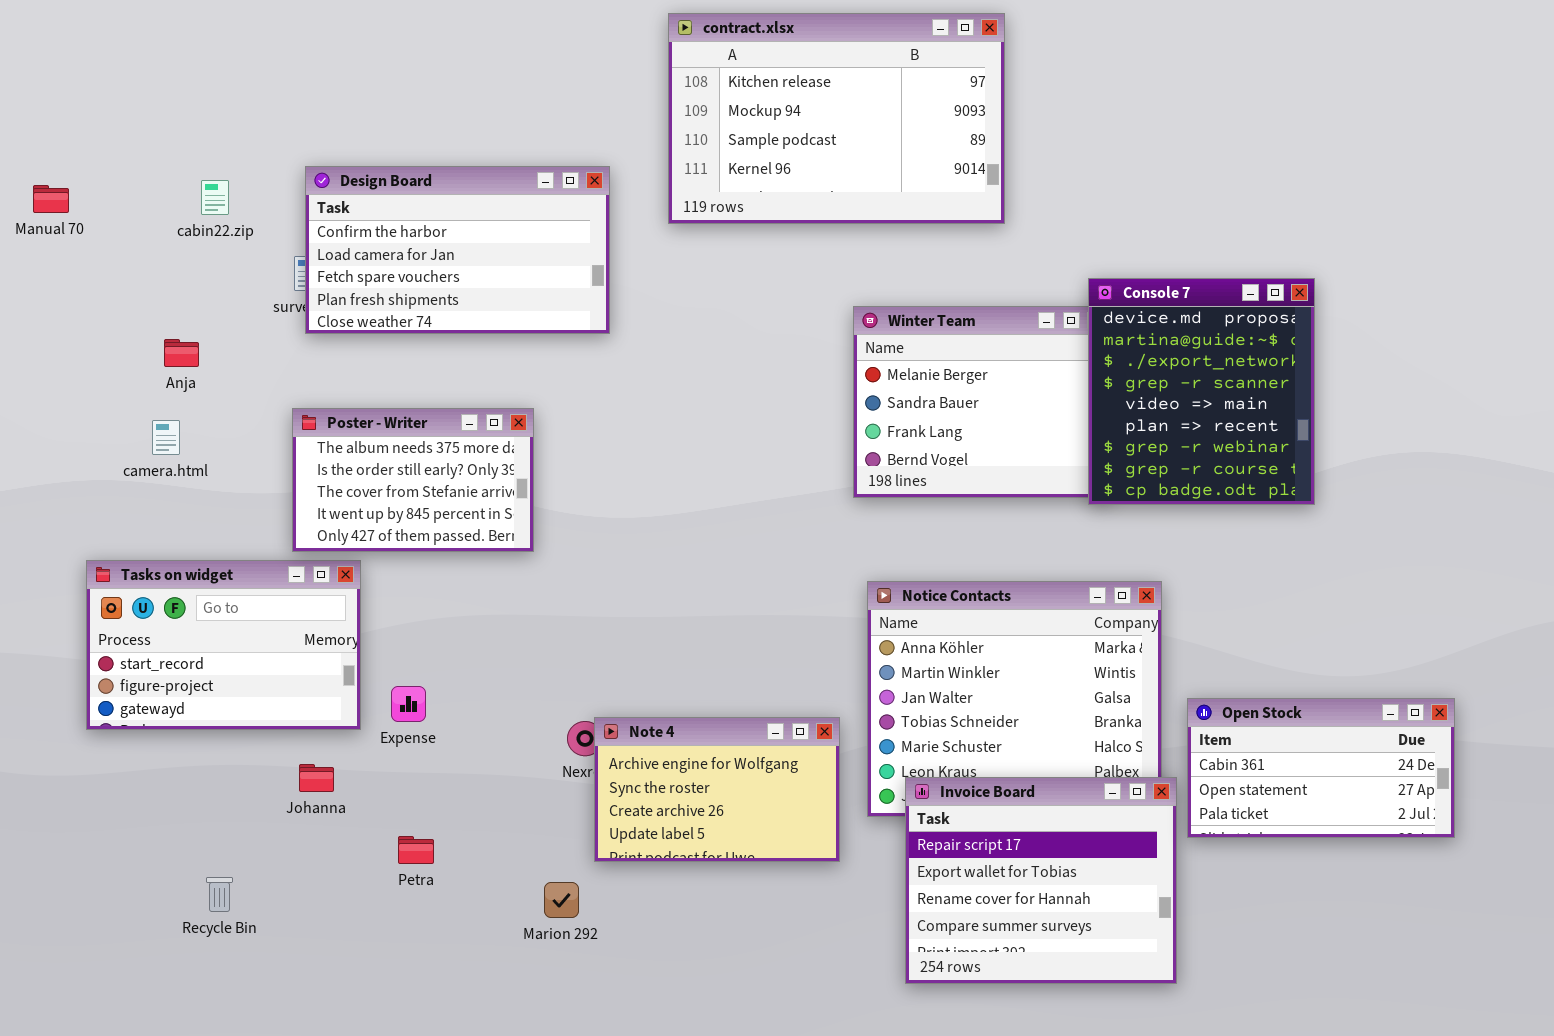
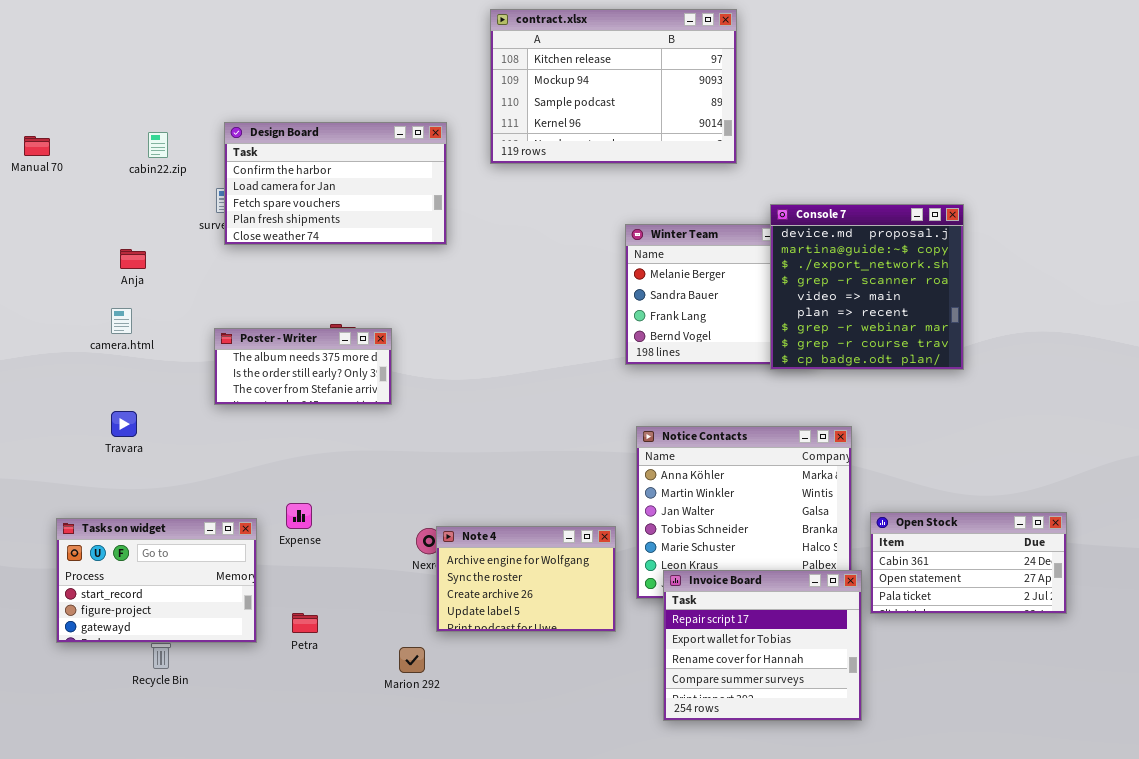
Console 7: [1088,278,1315,505] -> [770,204,964,370], resized
Poster - Writer: [292,408,534,552] -> [214,328,392,405], resized
Tasks on widget: [86,560,361,730] -> [56,518,257,643], moved

